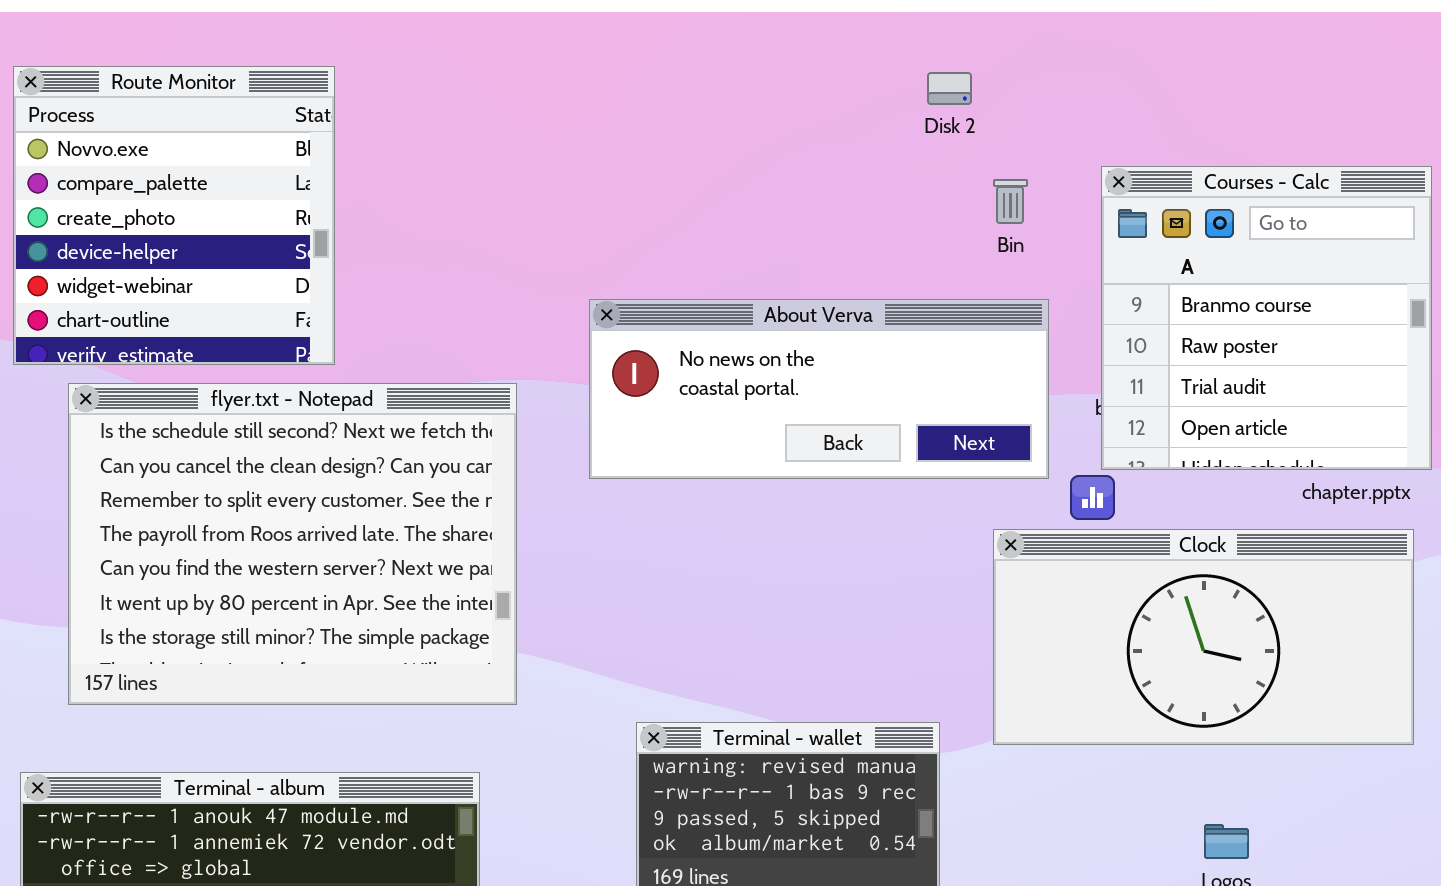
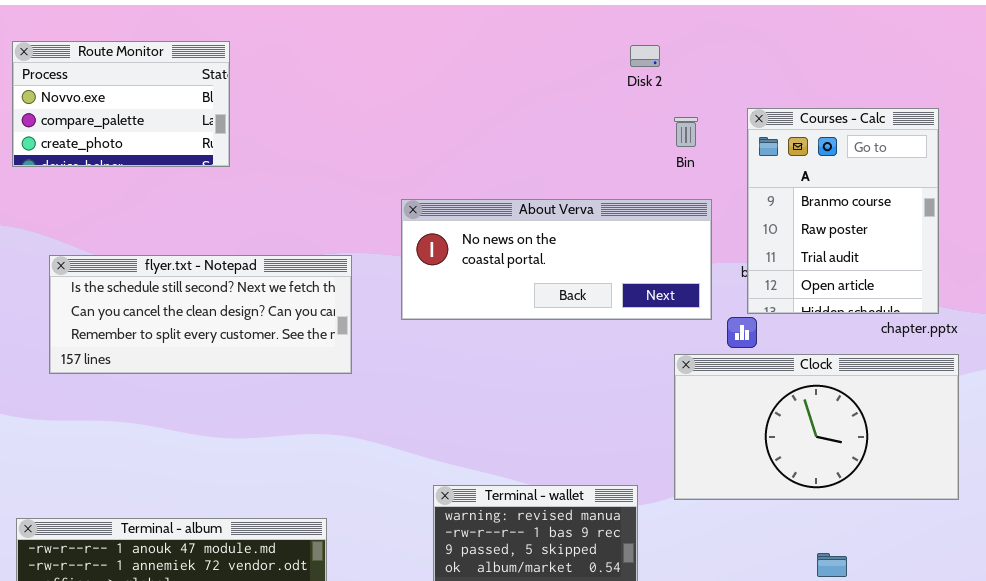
Route Monitor: [13,66,335,365] -> [12,41,230,167], resized
Courses - Calc: [1101,166,1432,470] -> [747,108,939,314], resized
flyer.txt - Notepad: [68,383,517,705] -> [49,255,352,374], resized

